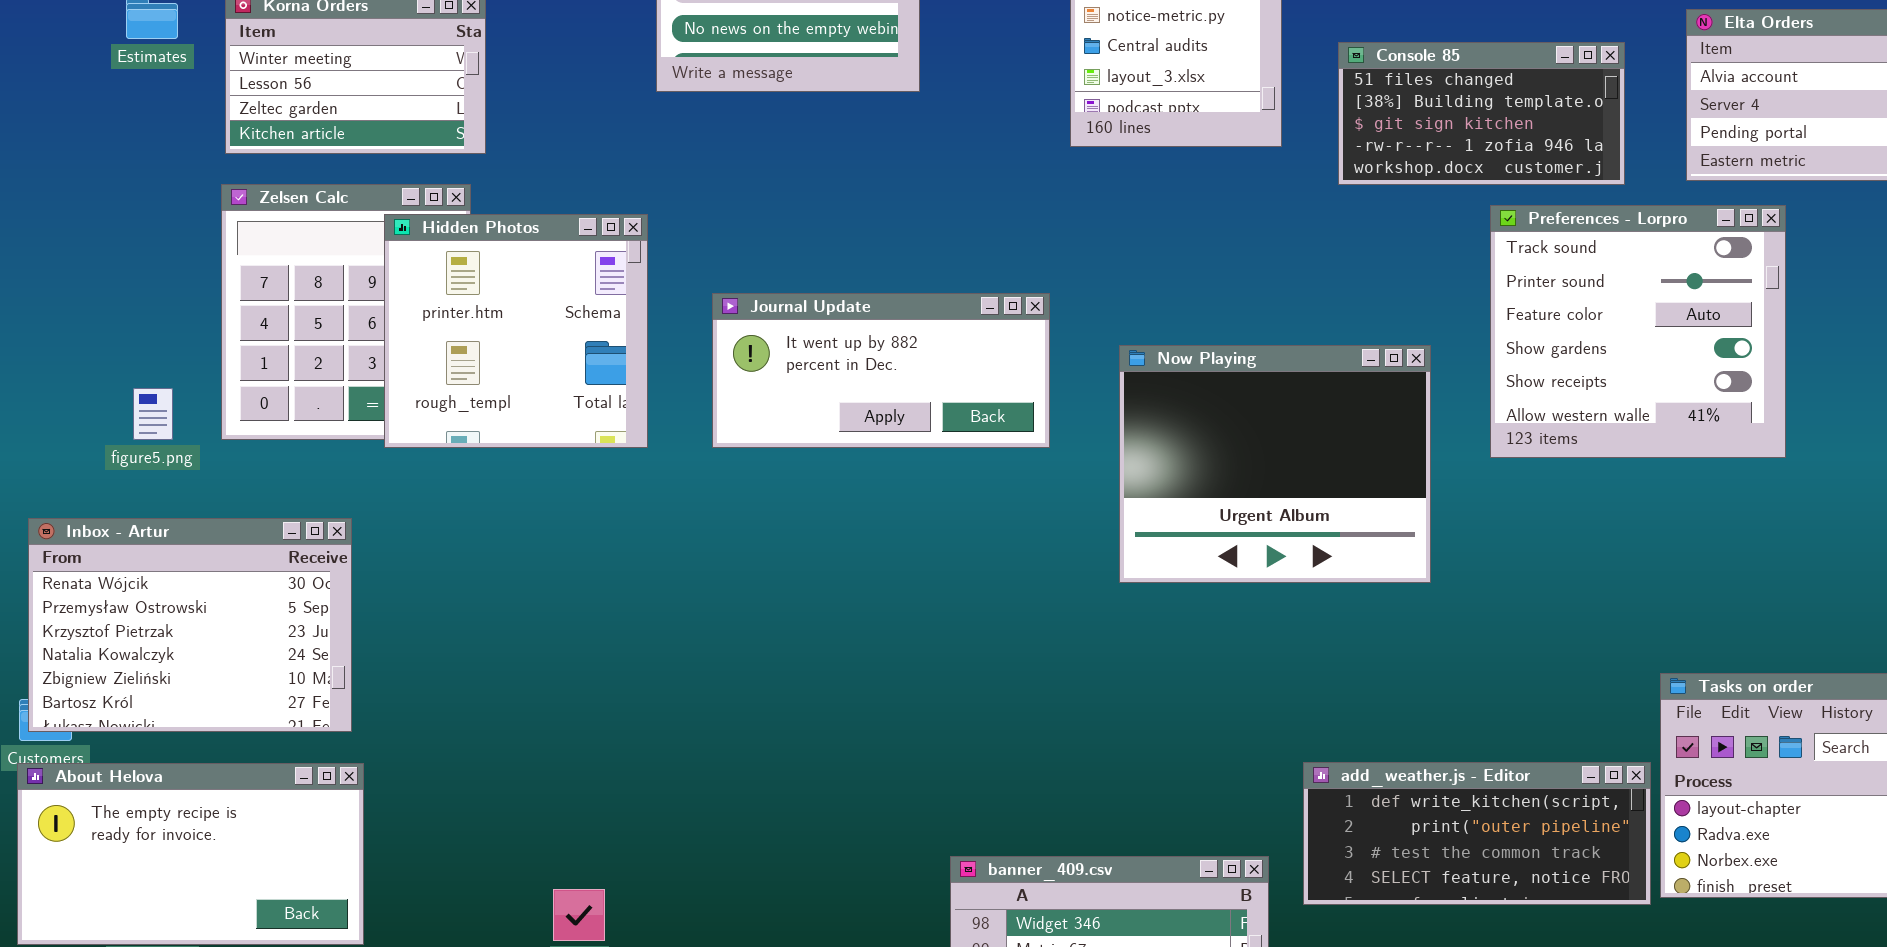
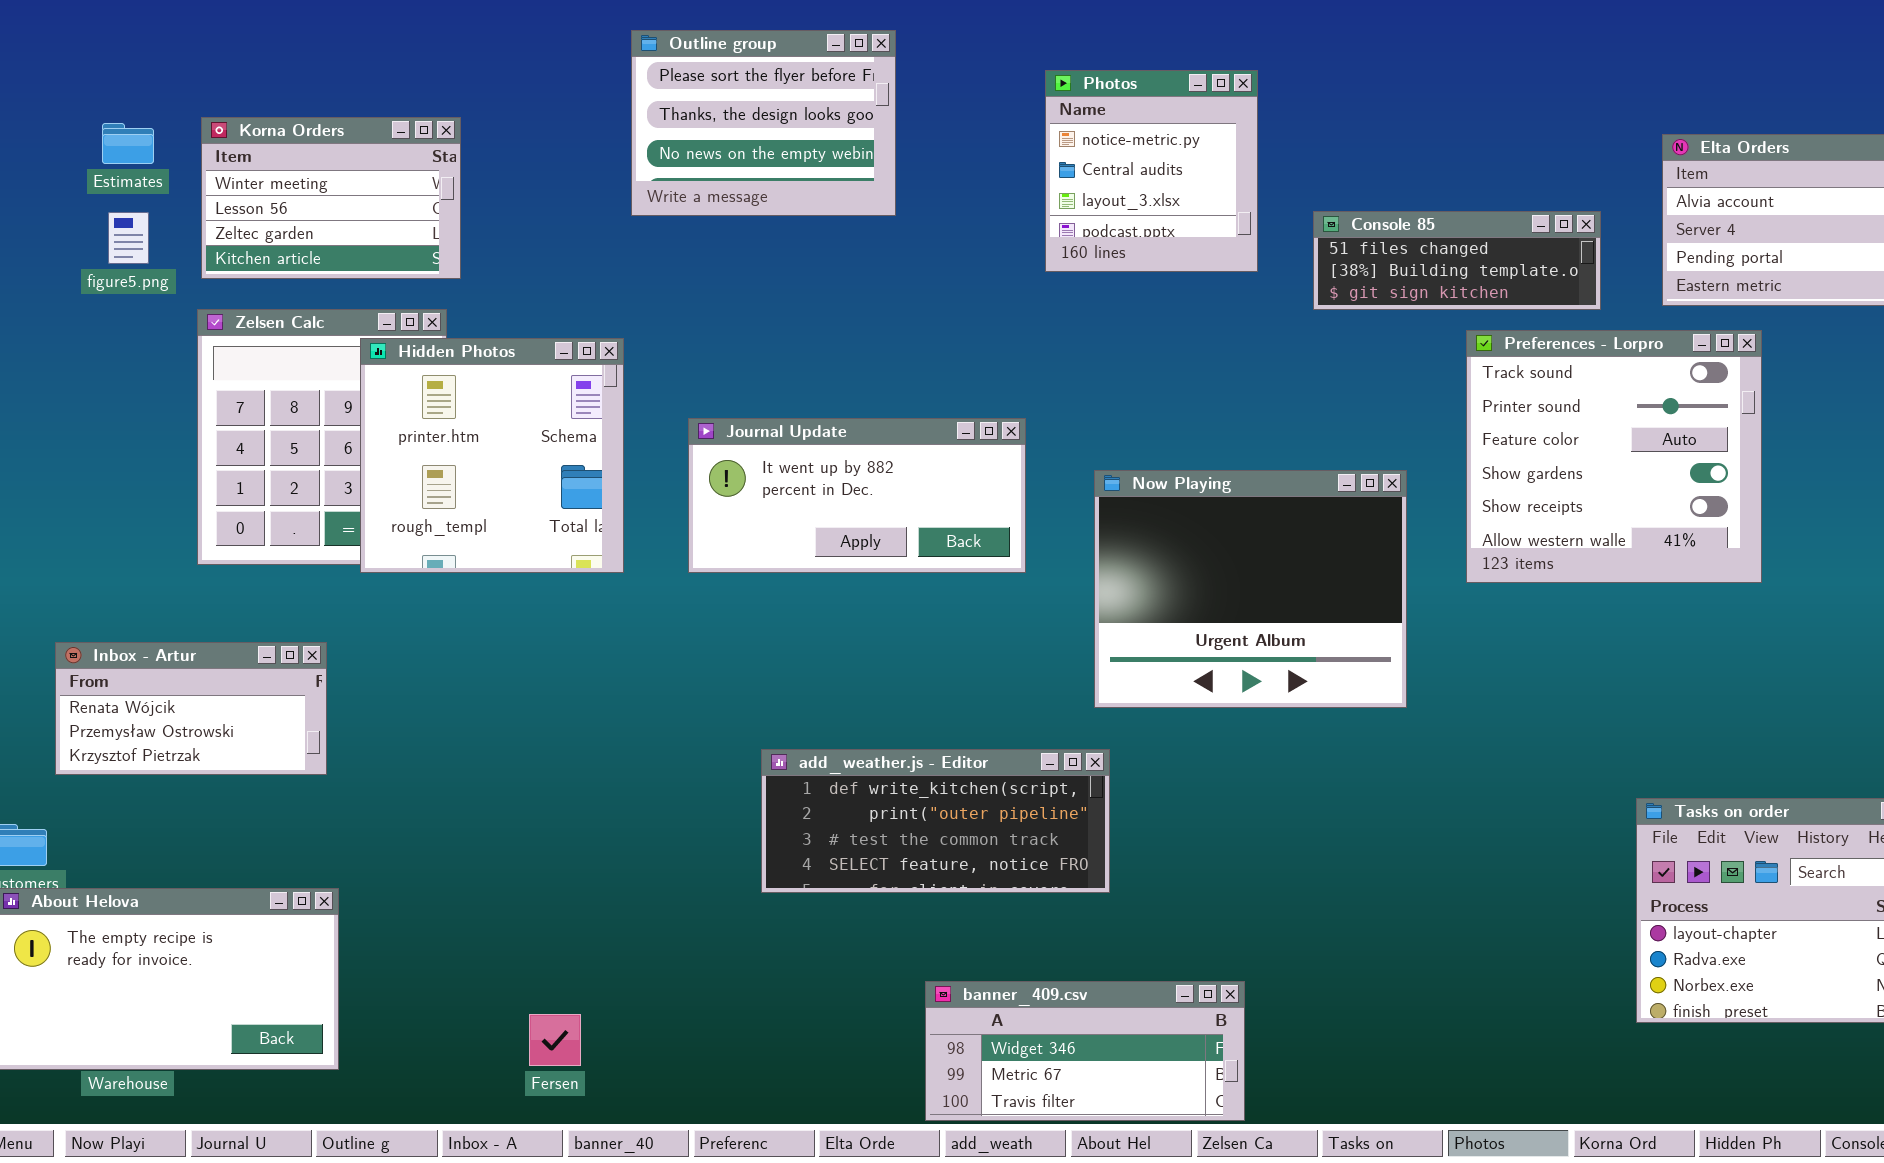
Console 85: [1338,42,1625,185] -> [1313,211,1601,310], resized
figure5.png: [133,388,173,440] -> [108,212,149,264], moved
Inbox - Artur: [28,518,352,732] -> [55,642,327,775], resized
add_weather.js - Editor: [1303,762,1651,905] -> [761,749,1110,893], moved

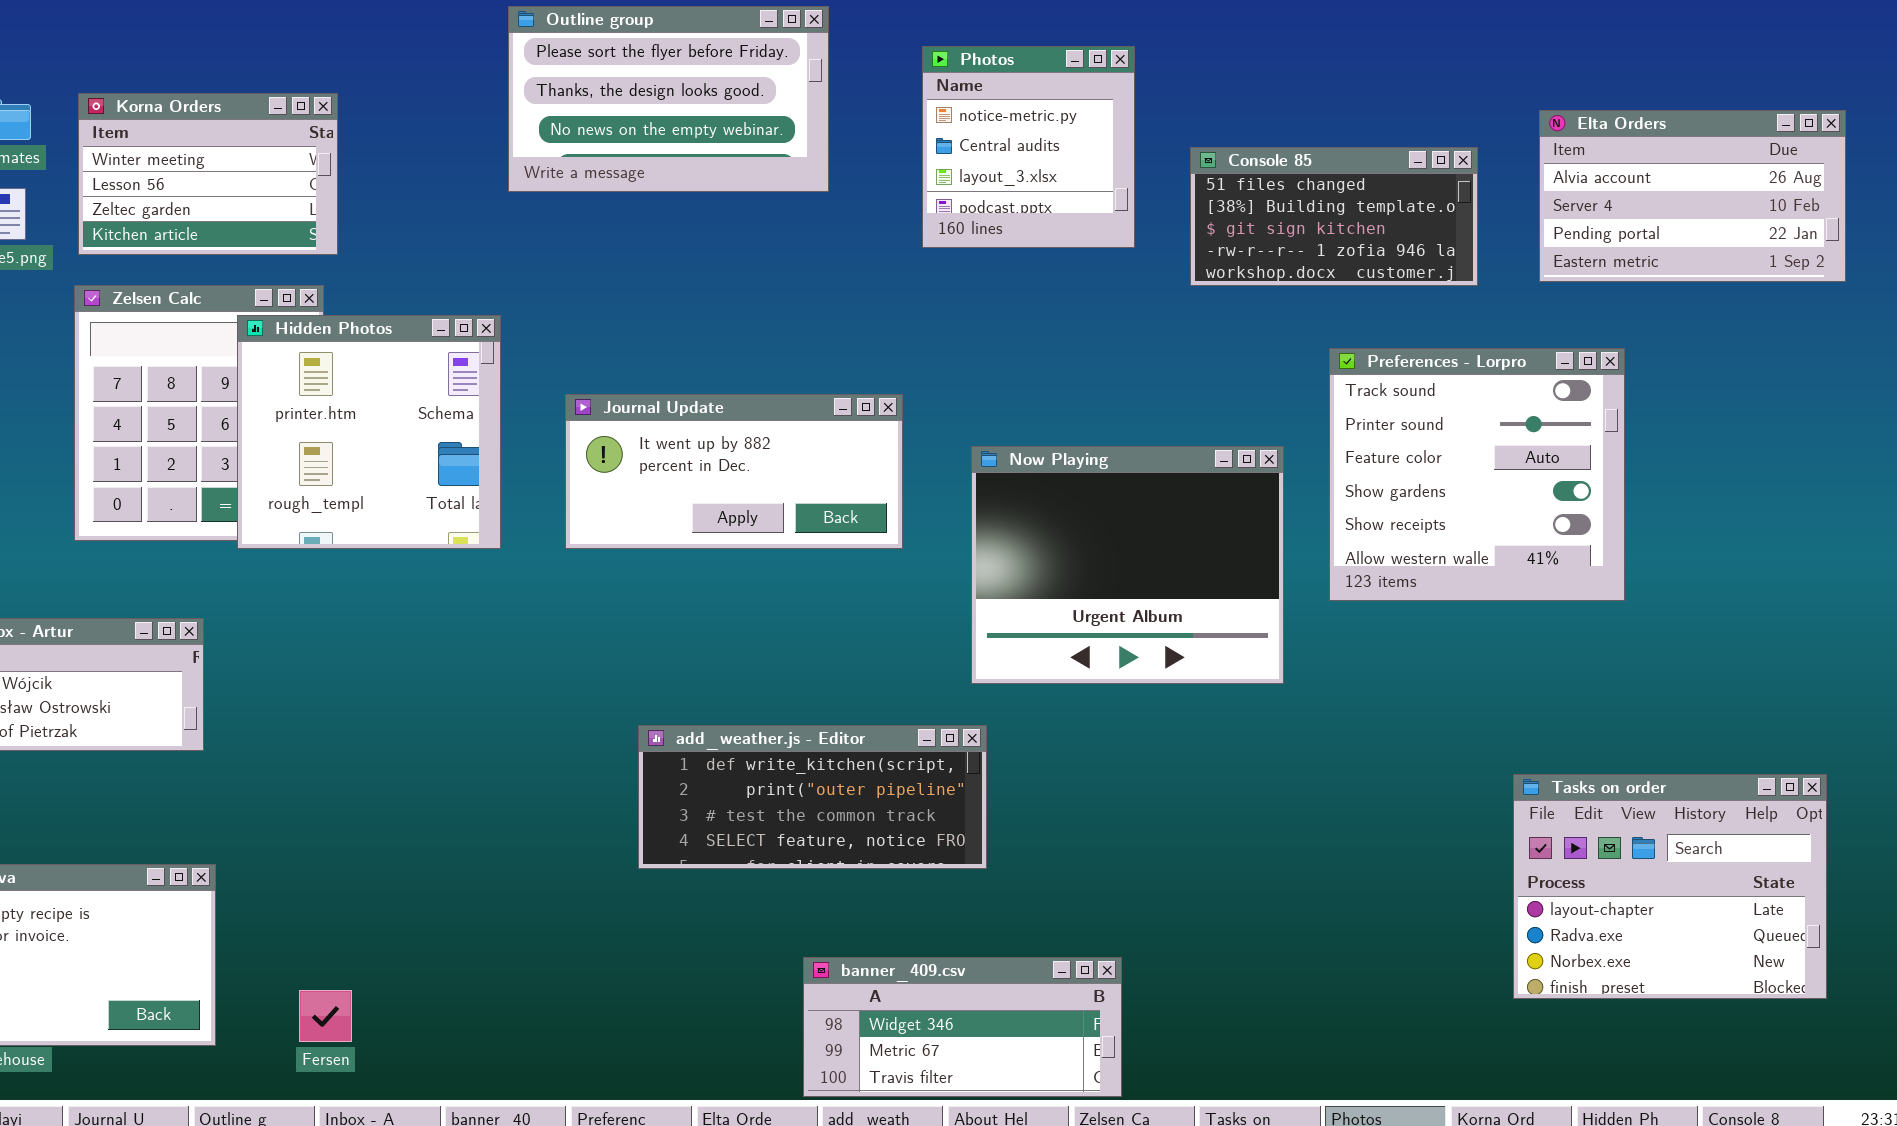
Outline group: [631,30,896,216] -> [508,6,829,192], resized
Console 85: [1313,211,1601,310] -> [1190,147,1478,286], resized
Preferences - Lorpro: [1466,330,1762,583] -> [1329,348,1625,601], moved
Fersen: [529,1014,581,1066] -> [299,990,352,1042], moved

